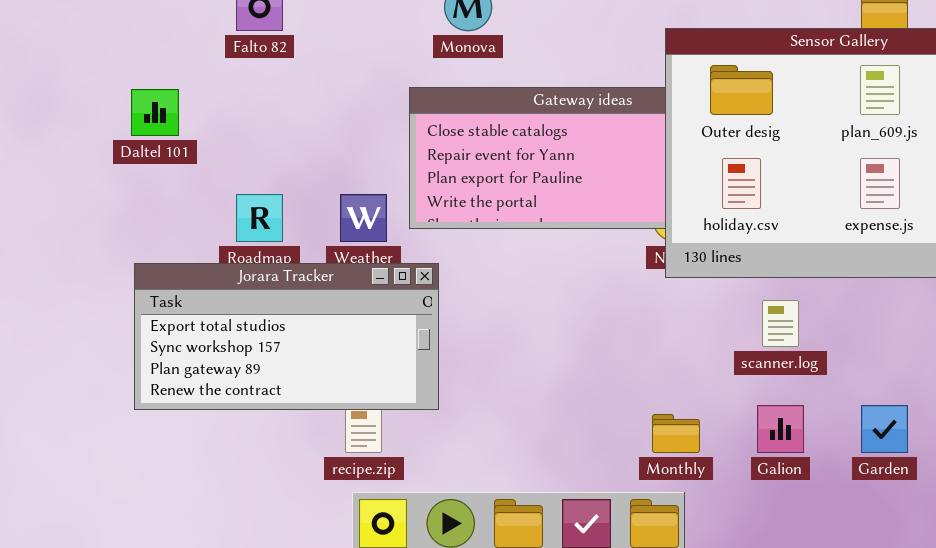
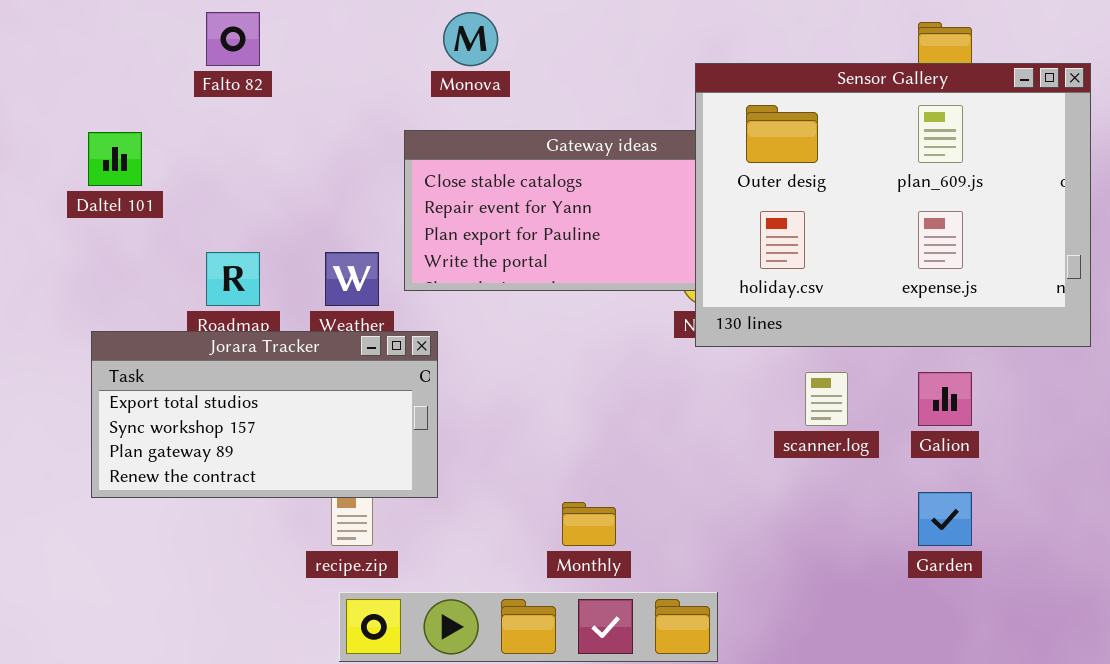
Galion: [757,405,804,453] -> [918,372,972,426], moved
Monthly: [652,414,700,453] -> [562,502,616,546], moved

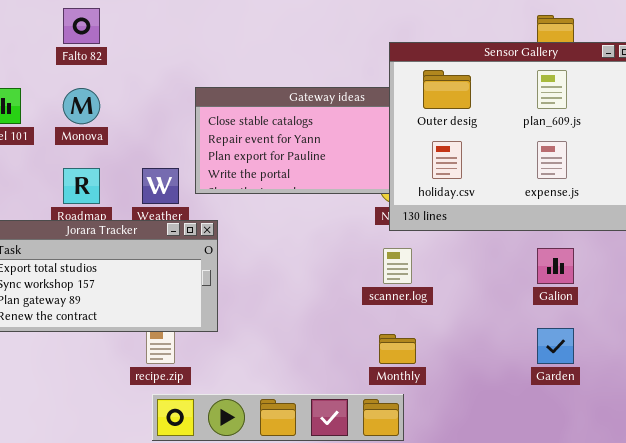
Monova: [443,12,498,66] -> [63,88,100,124], moved
scanner.log: [805,372,848,426] -> [383,248,412,284], moved
Monthly: [562,502,616,546] -> [379,334,416,364], moved

